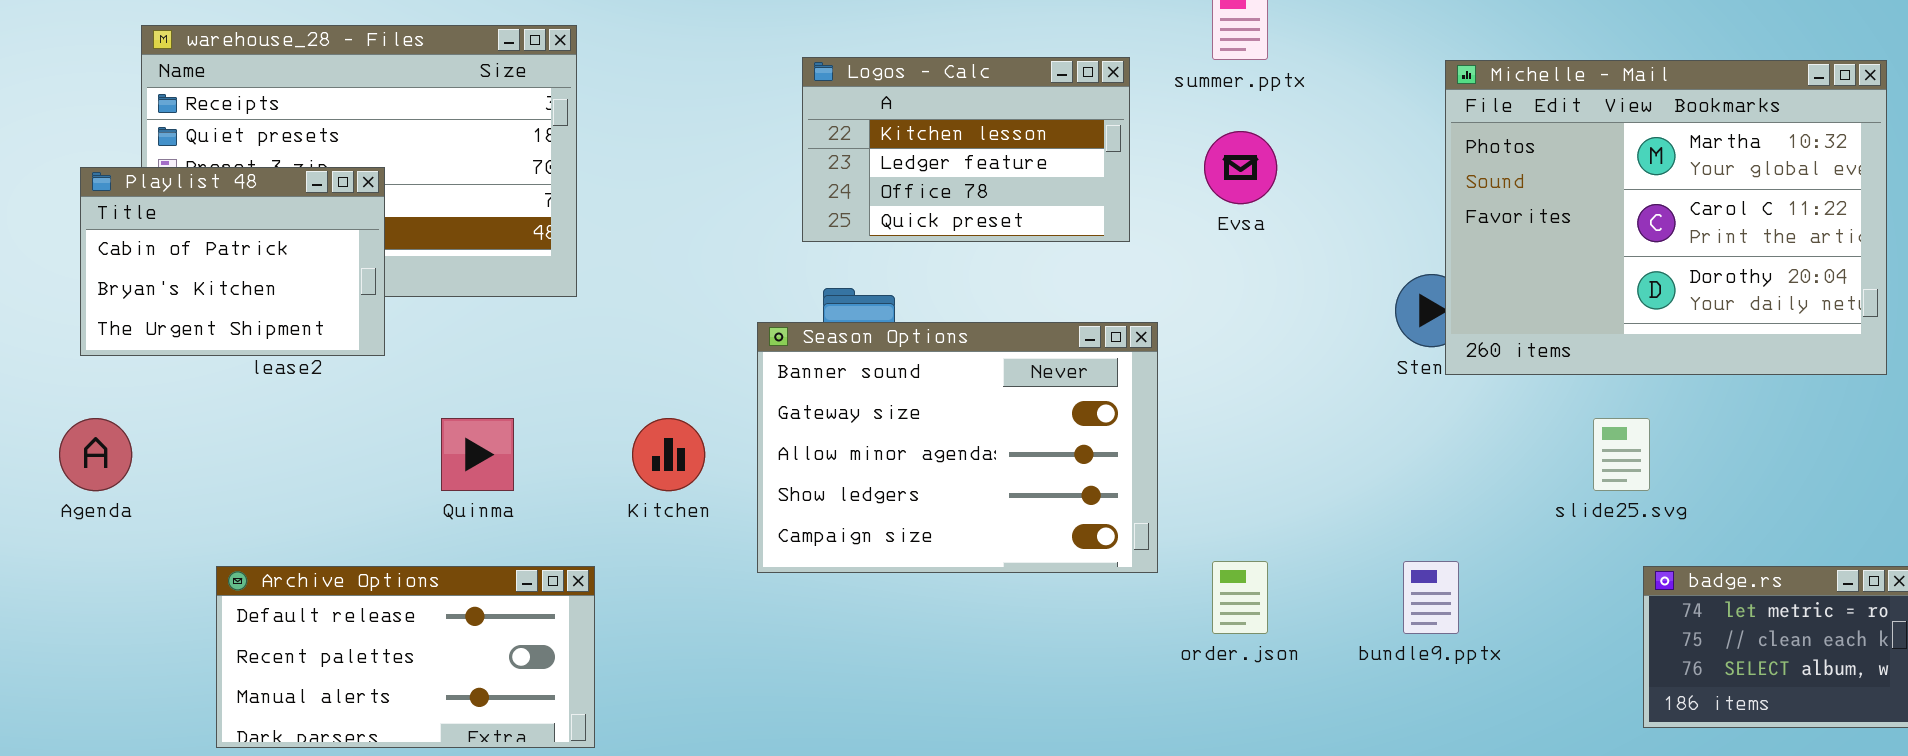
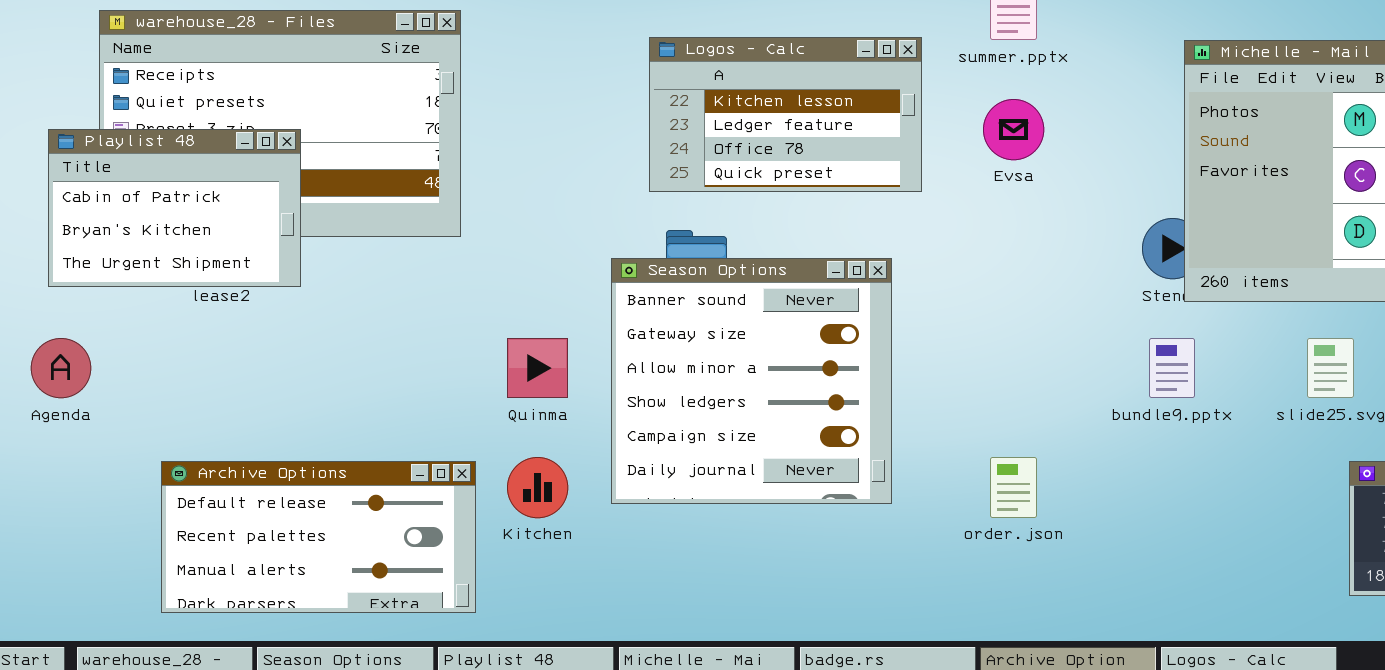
Season Options: [757,322,1158,573] -> [611,258,892,504], resized
Quinma: [441,418,514,491] -> [507,338,568,398], moved
Kitchen: [632,418,705,491] -> [507,457,568,518], moved
bundle9.pptx: [1403,561,1459,634] -> [1149,338,1195,398], moved

